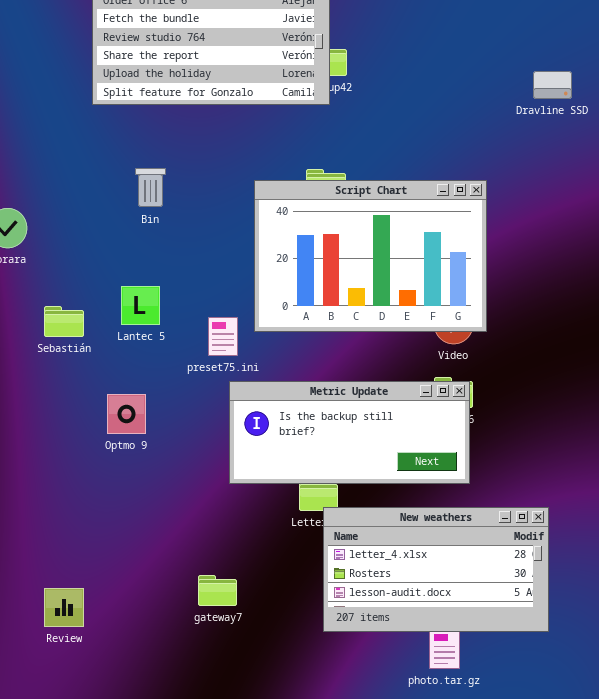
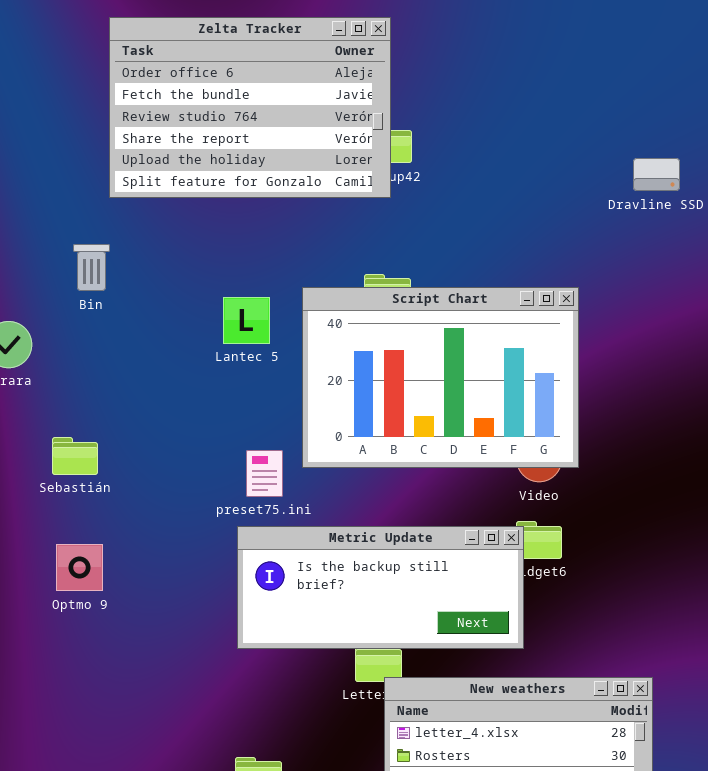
Bin: [135,168,166,207] -> [73,244,110,291], moved
Lantec 5: [121,286,160,325] -> [223,297,270,344], moved
Metric Update: [229,381,470,484] -> [237,526,524,649], moved
Optmo 9: [107,394,146,434] -> [56,544,103,591], moved

